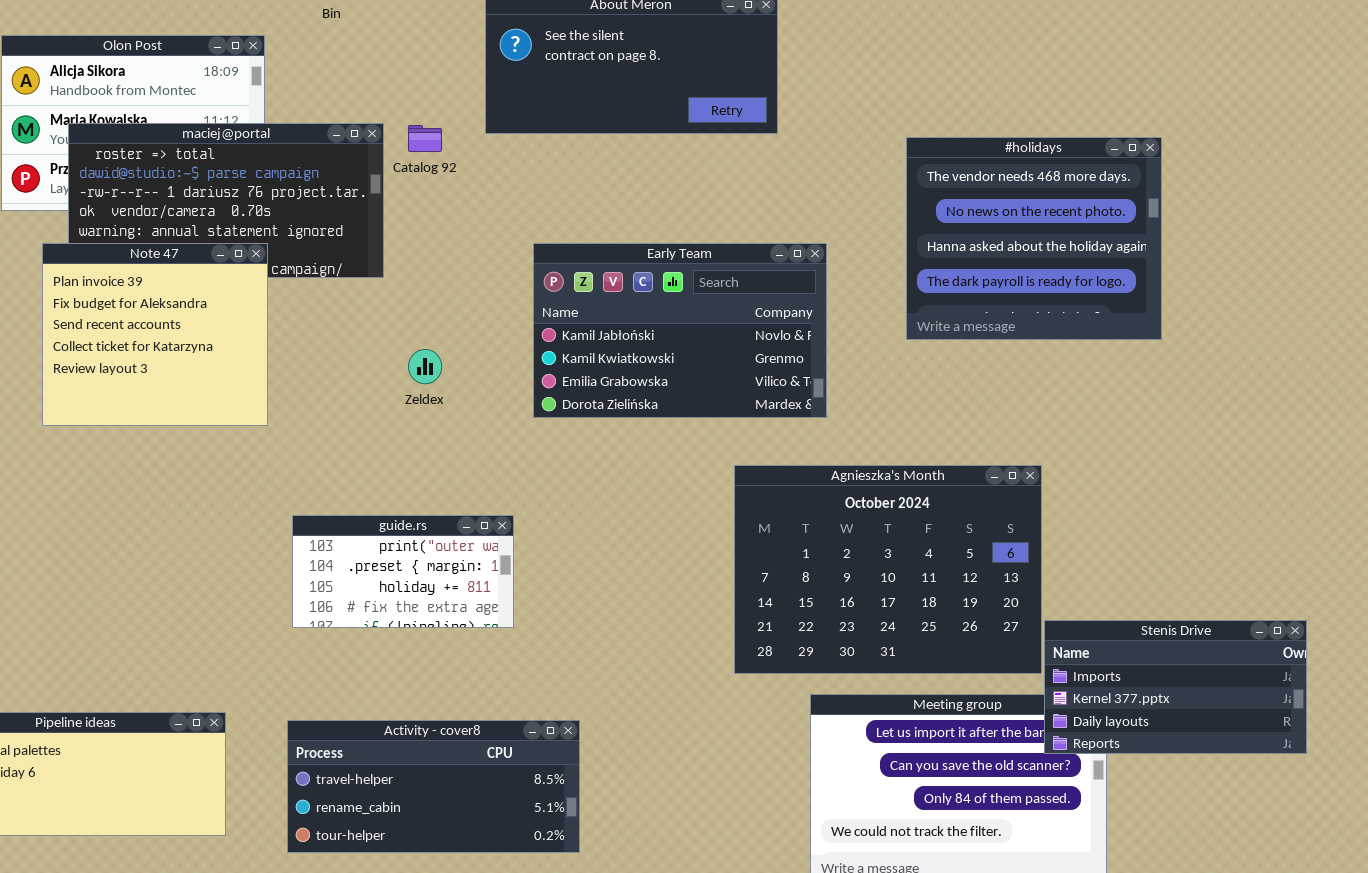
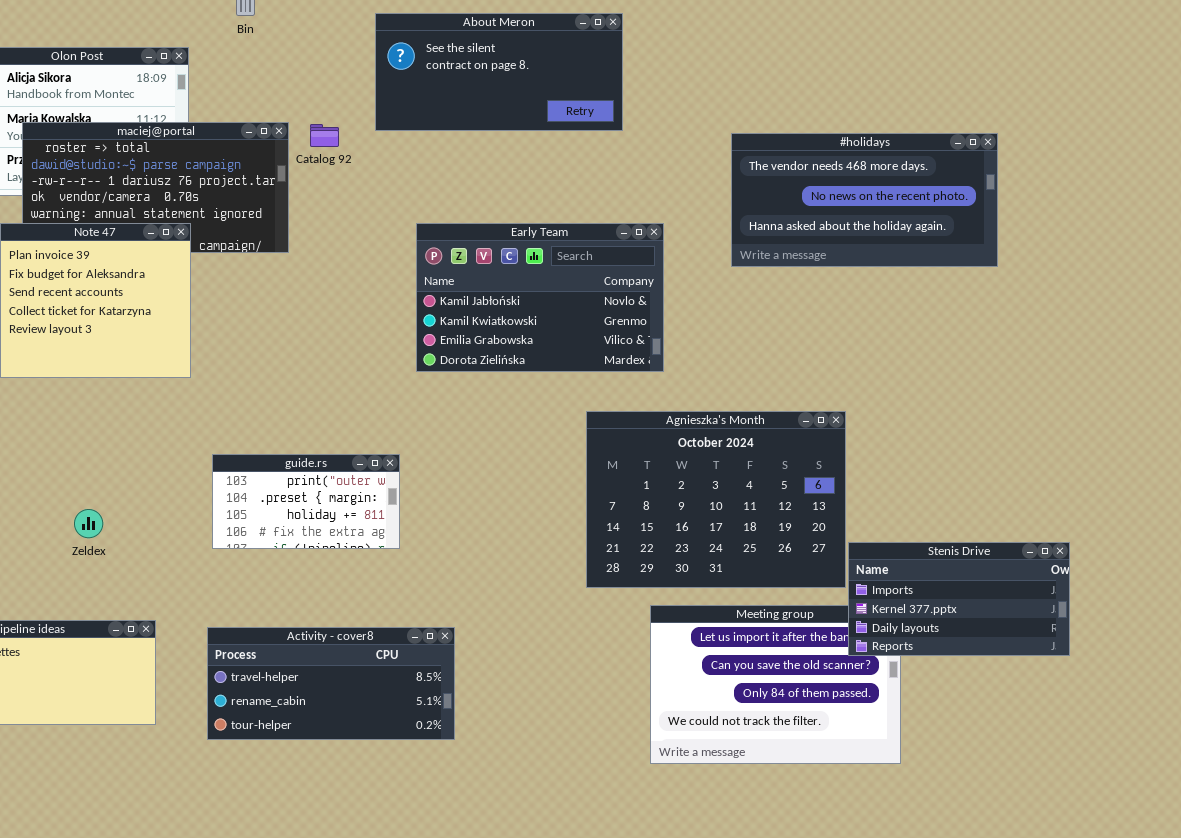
#holidays: [906,137,1162,340] -> [731,133,998,267], resized
Zeldex: [408,349,442,384] -> [74,509,103,538], moved

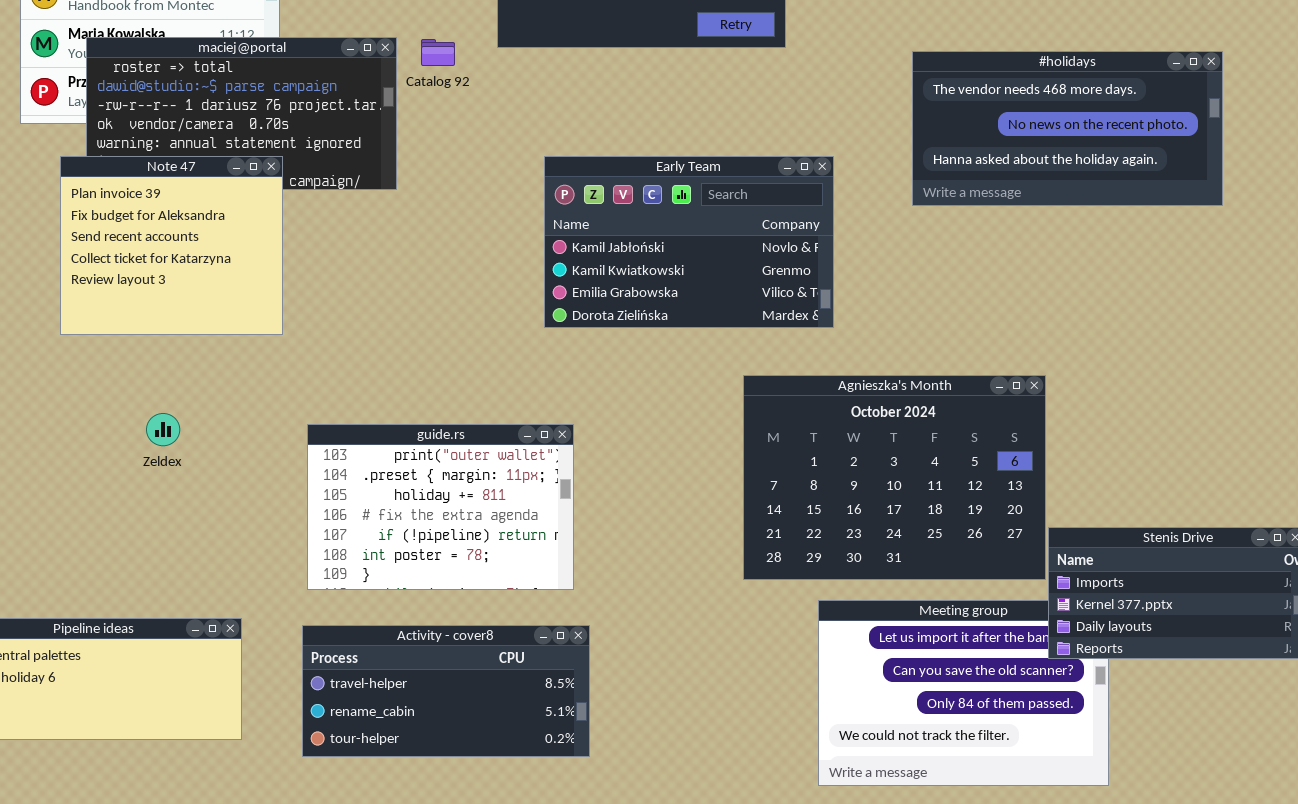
guide.rs: [212,454,400,549] -> [307,424,574,590], resized
Zeldex: [74,509,103,538] -> [146,413,180,446], moved

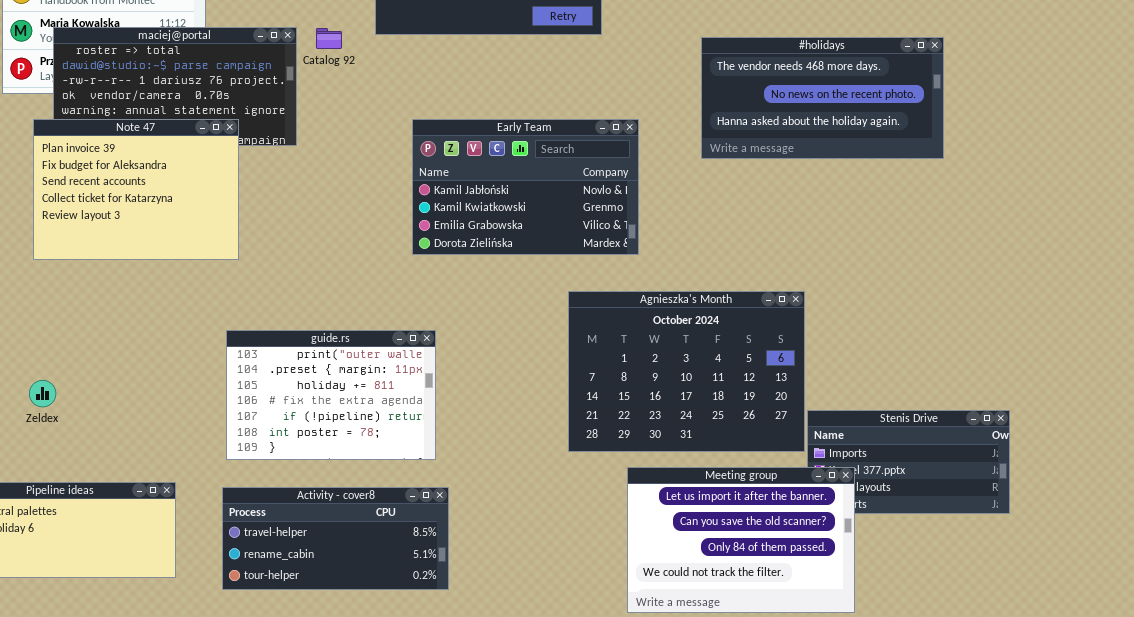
Note 47: [60,156,283,335] -> [33,119,239,260], resized
Zeldex: [146,413,180,446] -> [29,380,56,407], moved
Meeting group: [818,600,1109,786] -> [627,467,855,613], raised

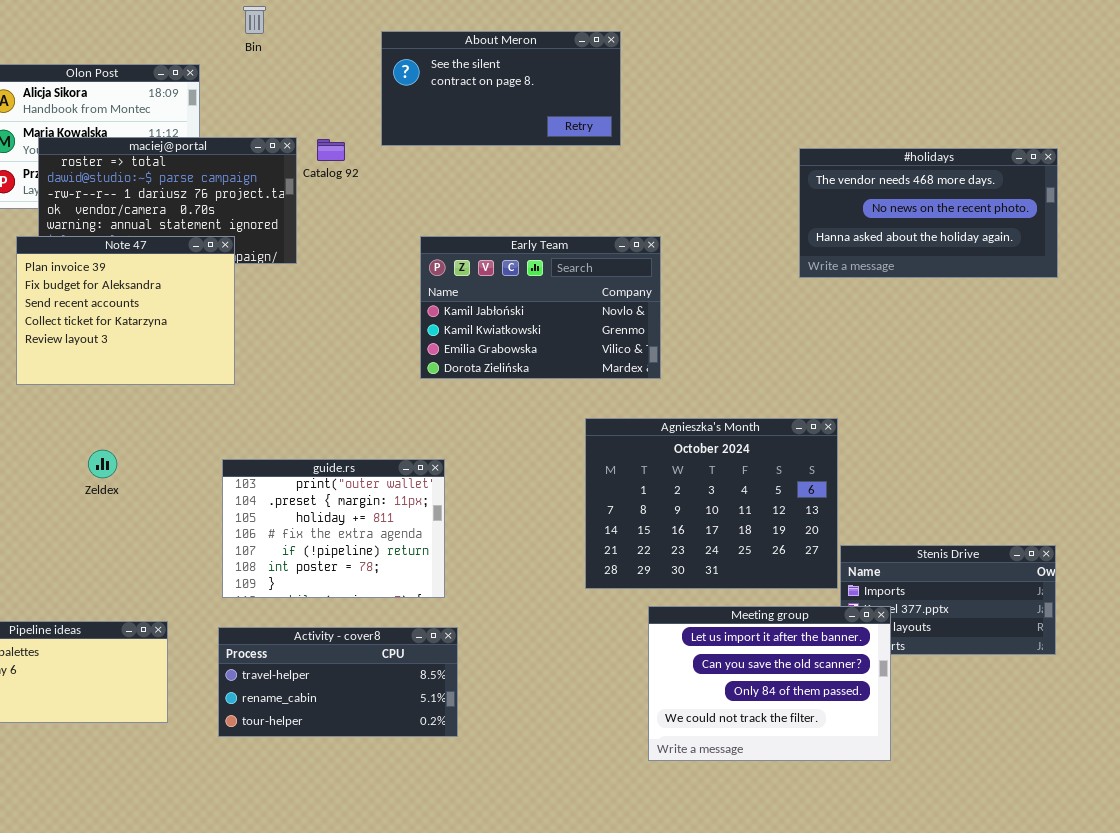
#holidays: [701,37,944,159] -> [799,148,1058,278], moved
Zeldex: [29,380,56,407] -> [88,450,117,478], moved

